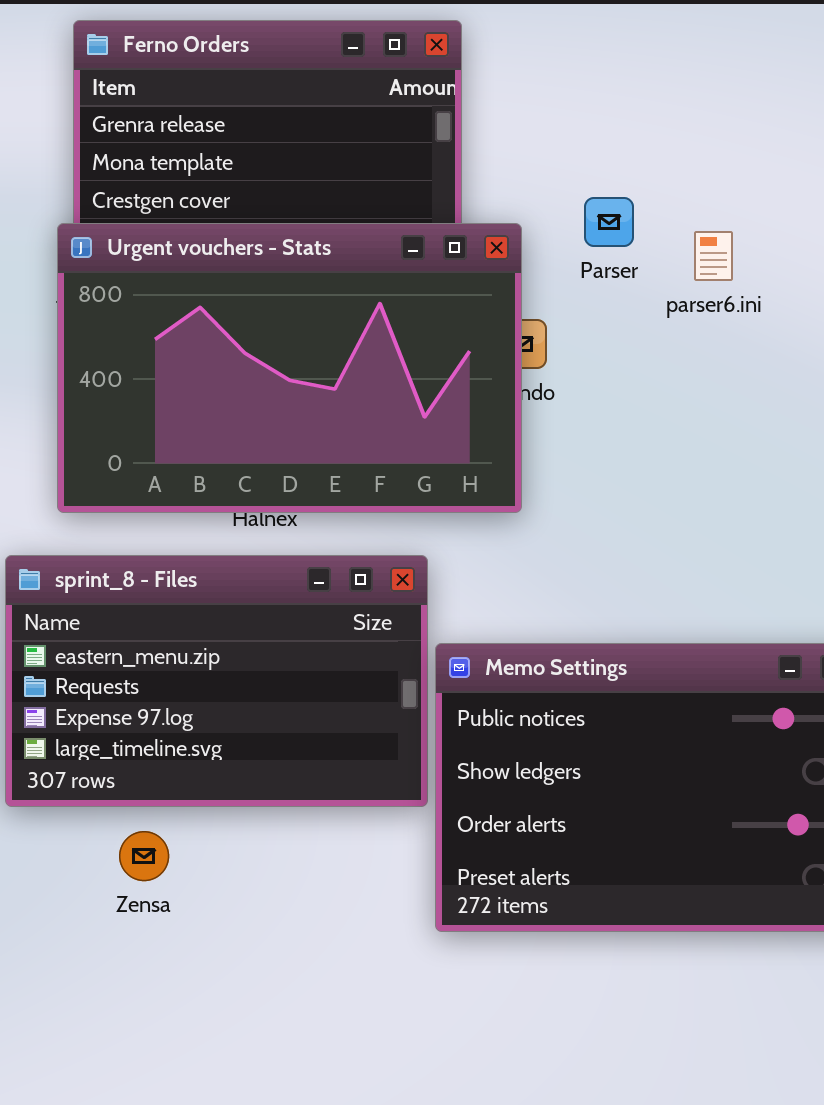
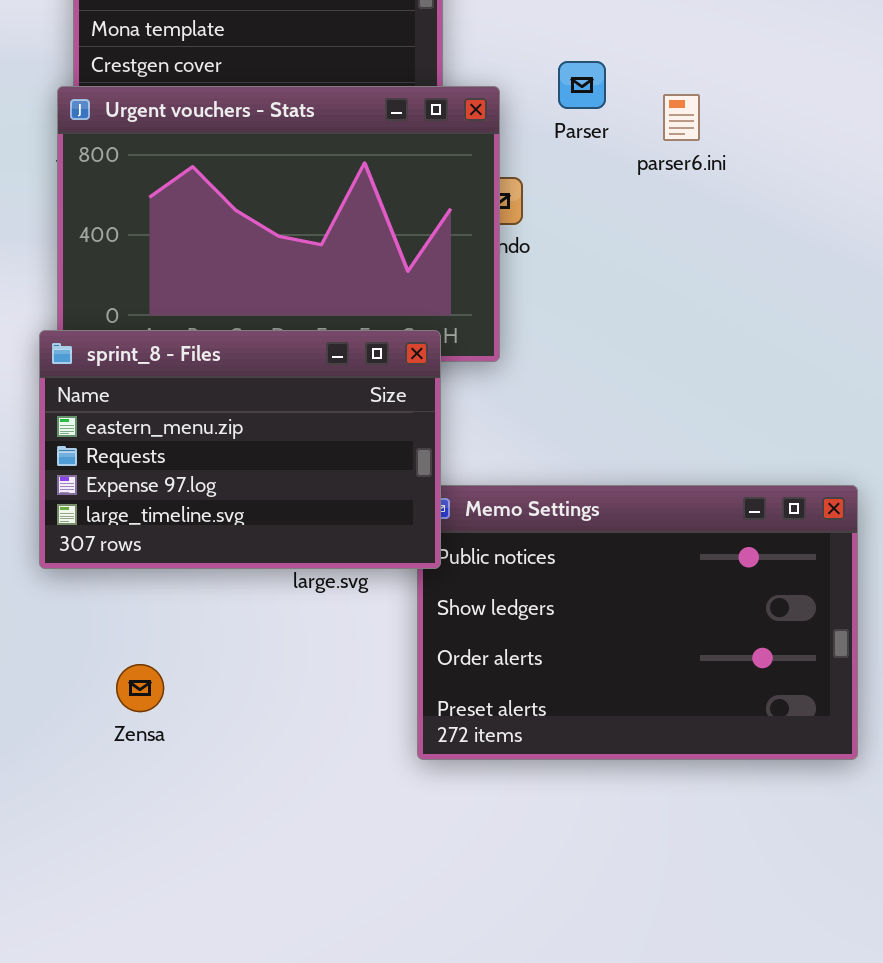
sprint_8 - Files: [5,555,428,807] -> [39,330,441,569], moved

